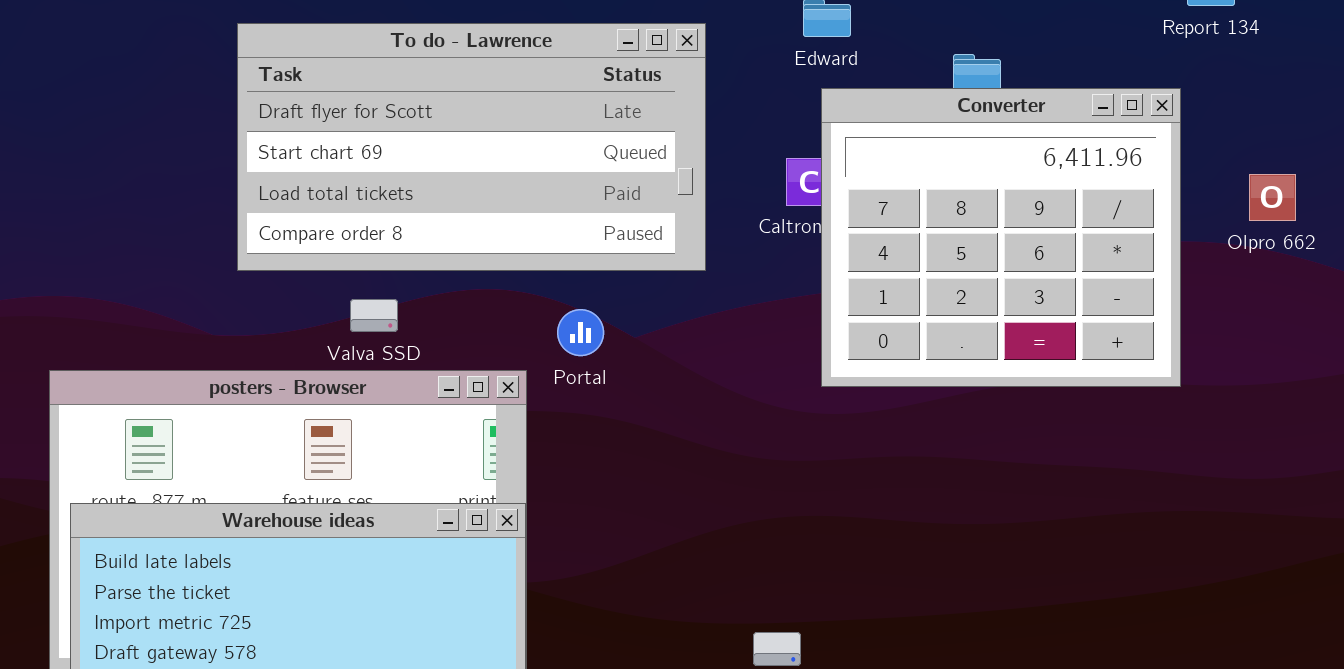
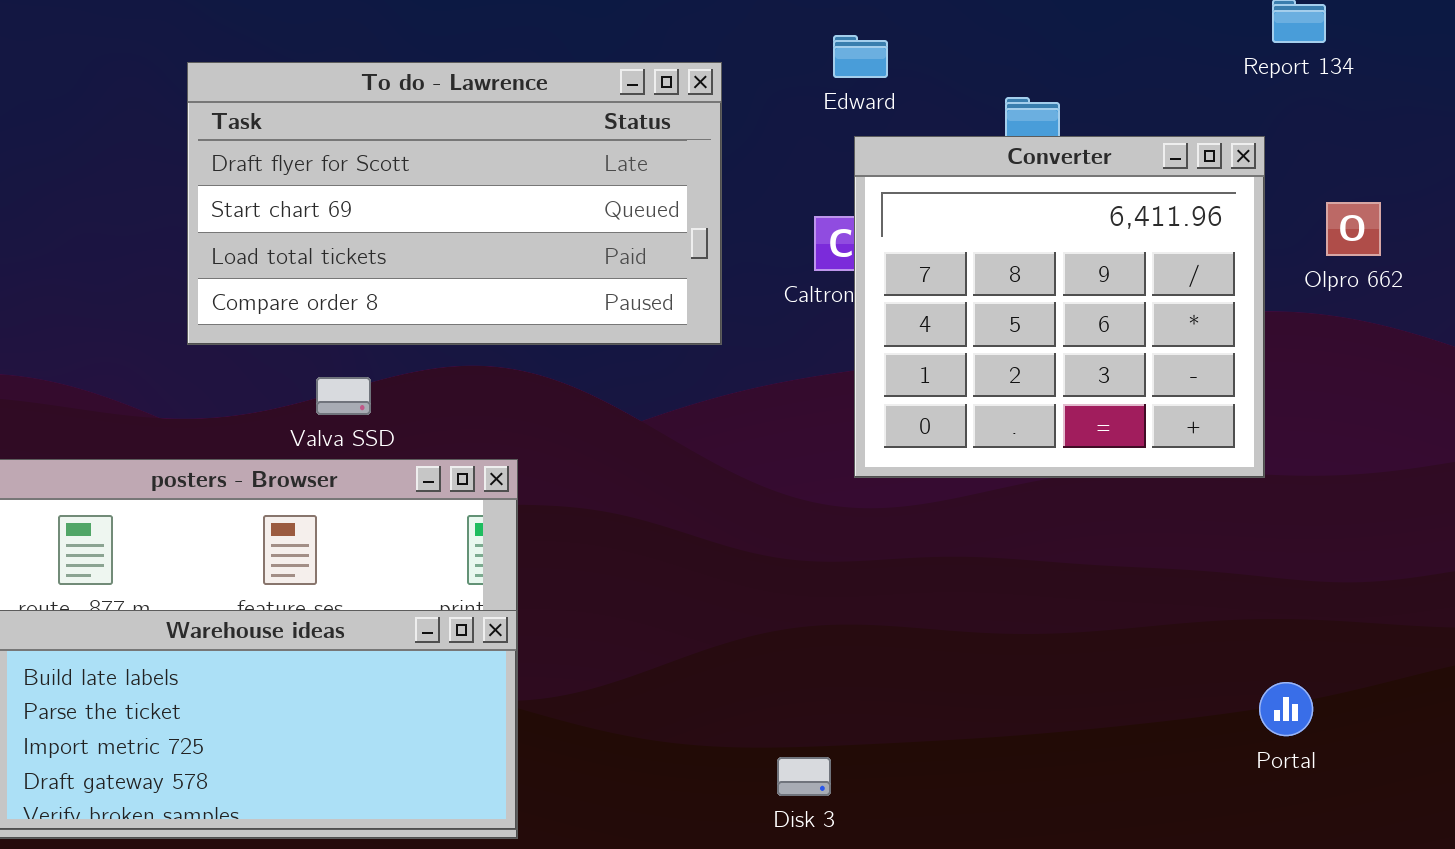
Olpro 662: [1249,174,1296,221] -> [1326,202,1381,256], moved
Portal: [557,309,604,356] -> [1259,682,1313,736], moved

